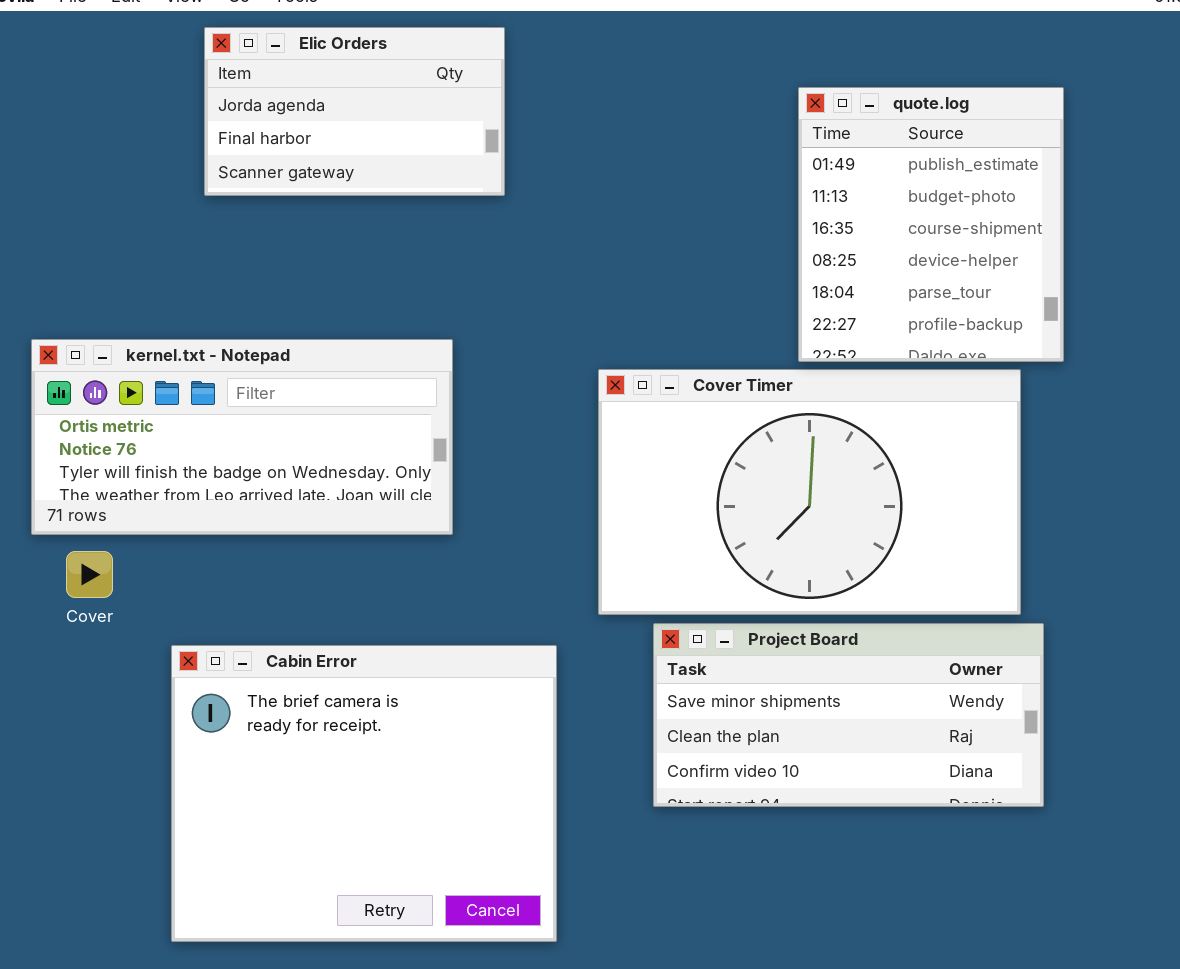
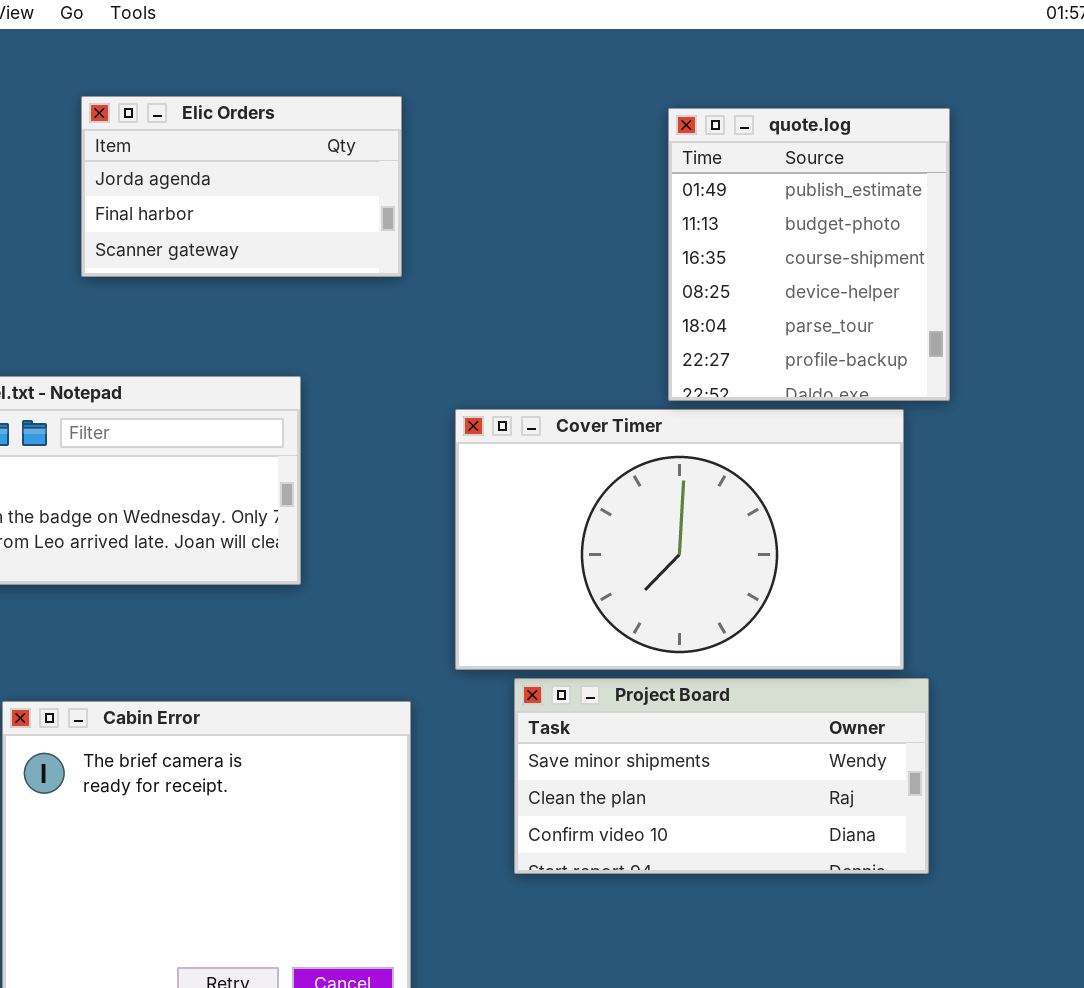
Elic Orders: [204,27,505,196] -> [81,96,402,277], moved

